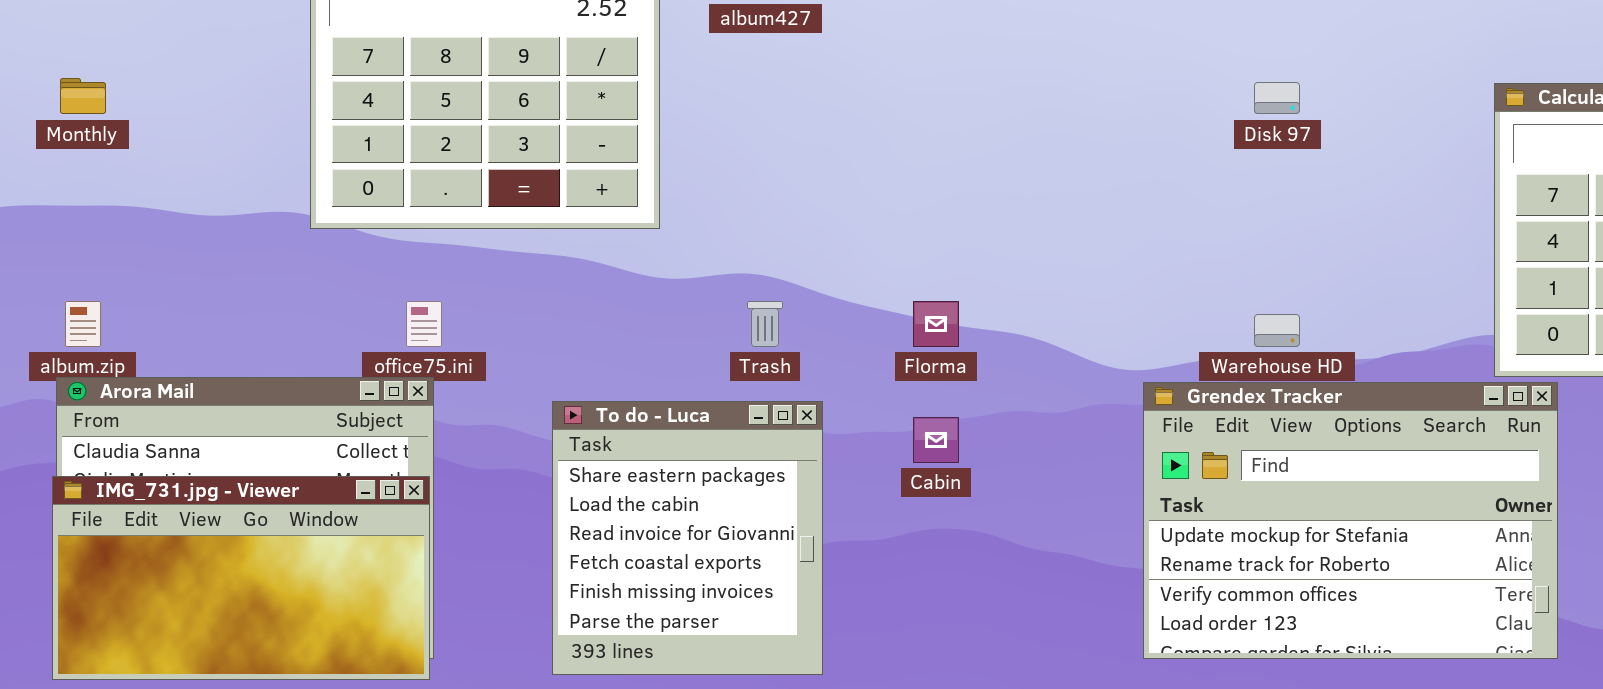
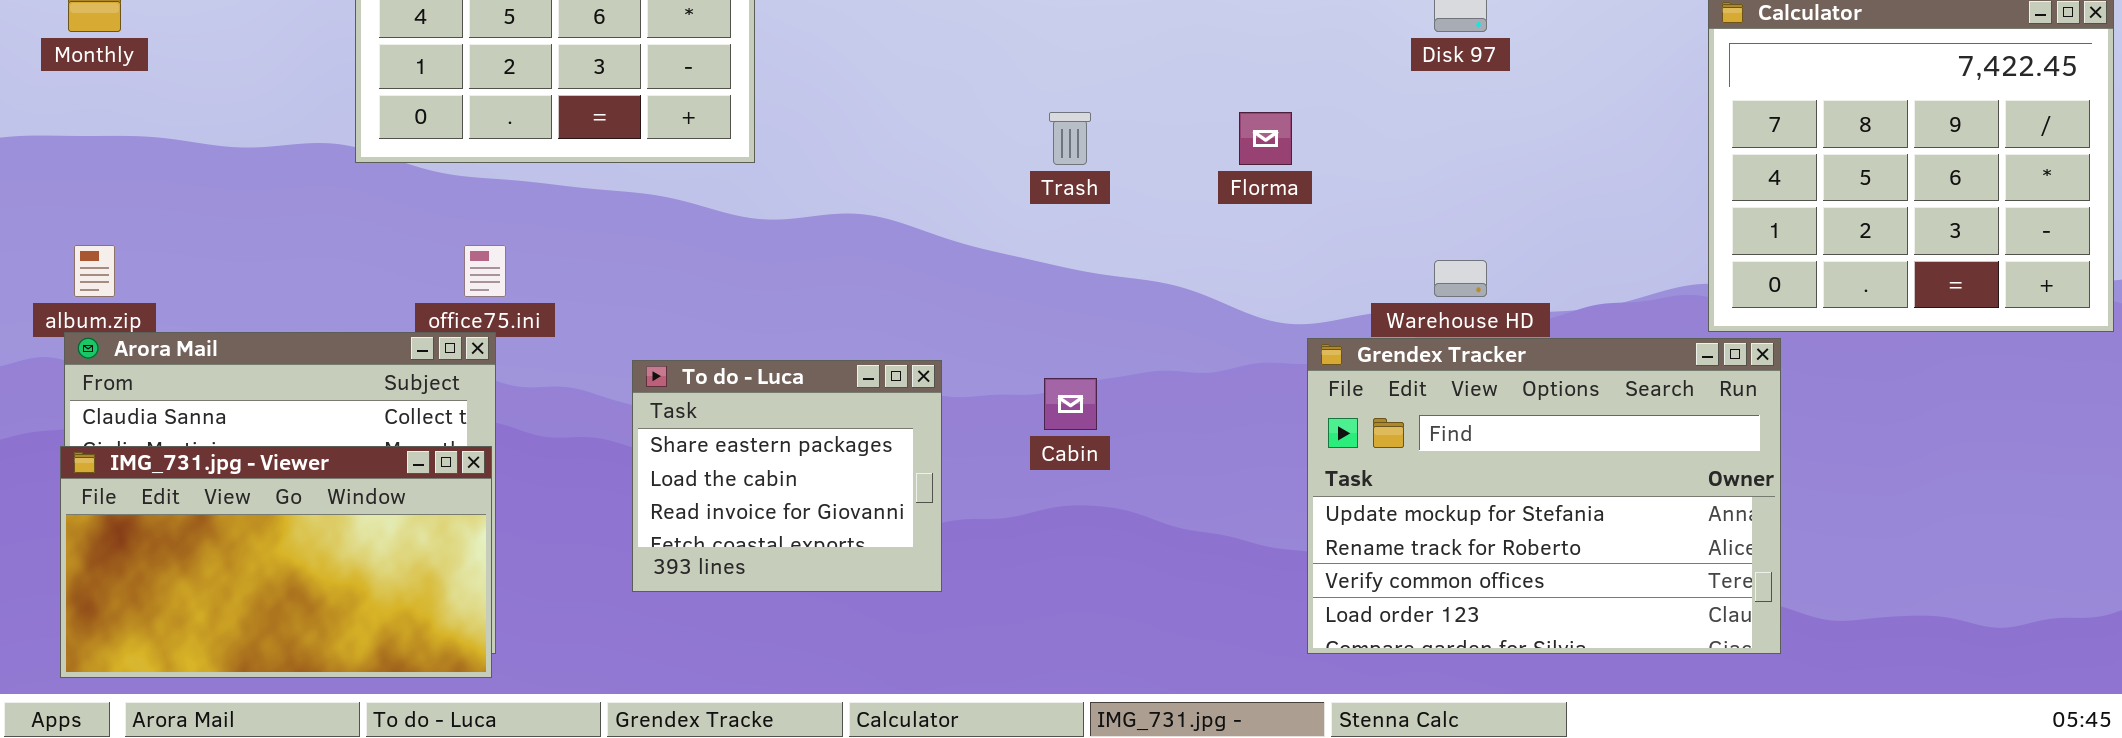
Trash: [747,301,783,347] -> [1049,112,1091,165], moved
Florma: [913,301,959,347] -> [1239,112,1292,165], moved
To do - Luca: [552,401,823,675] -> [632,360,942,592], resized

